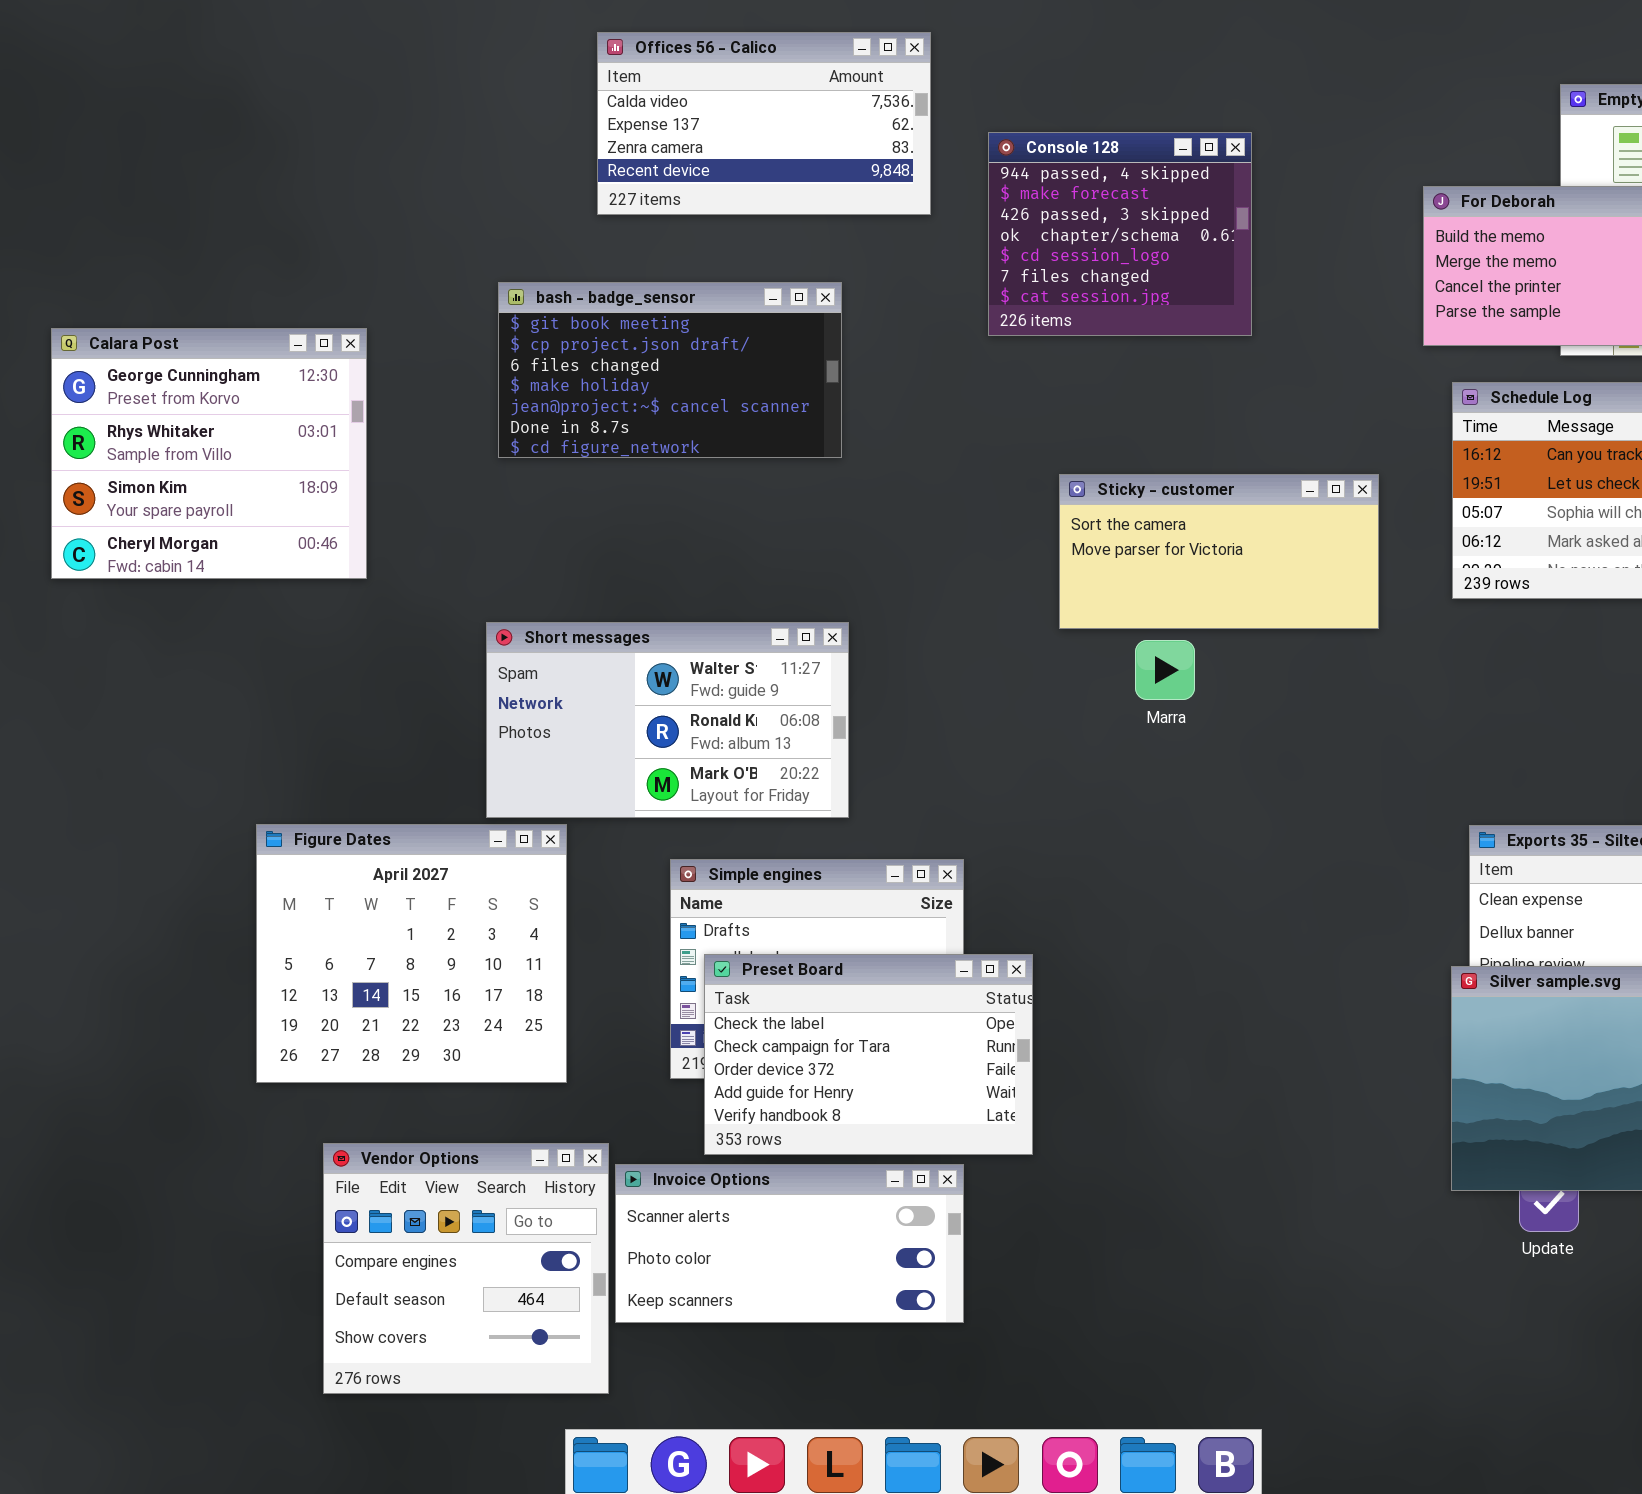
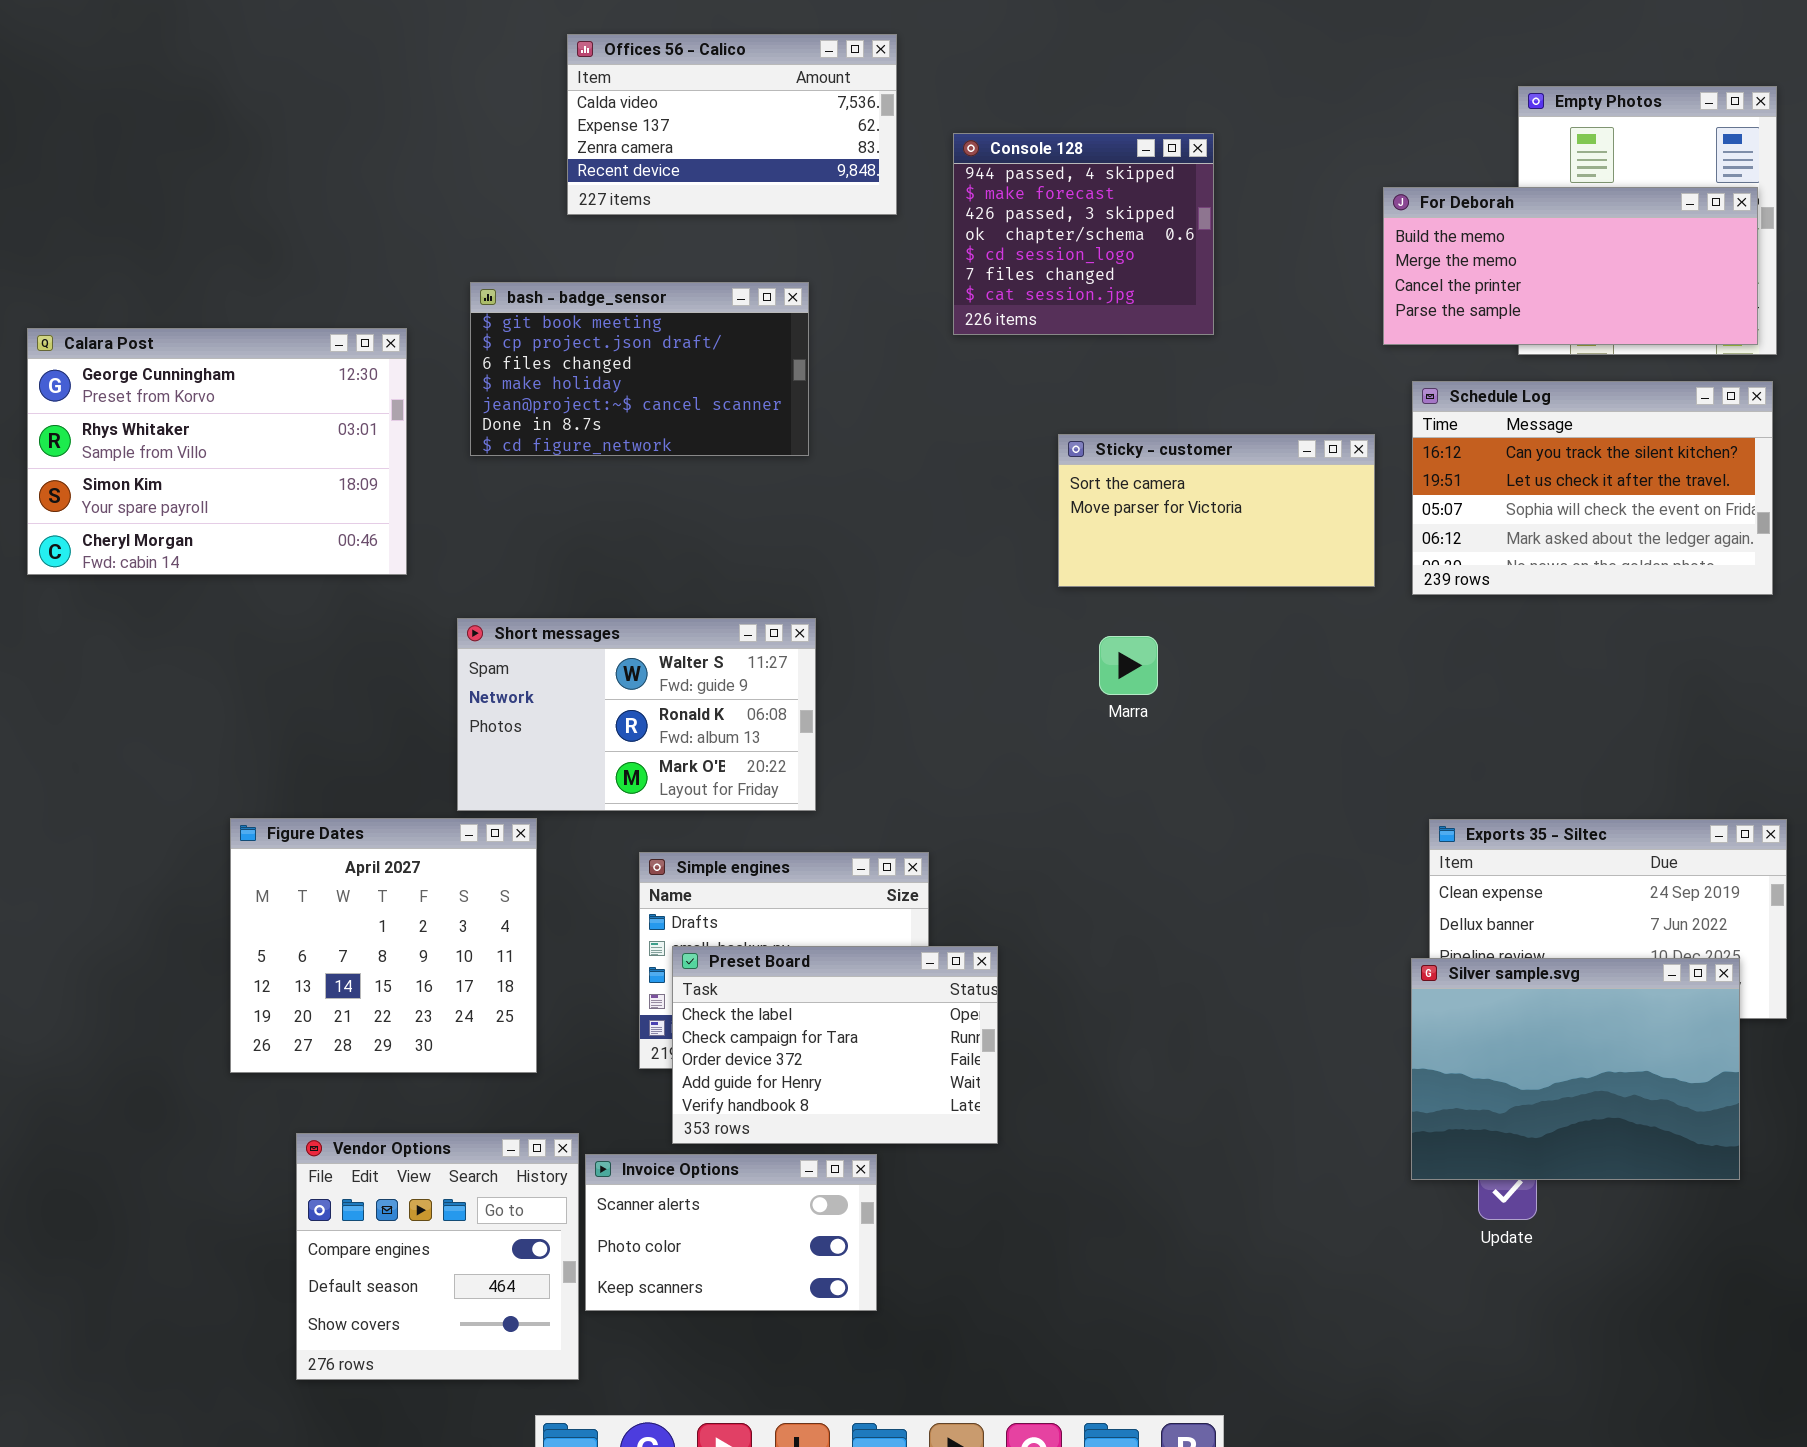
Calara Post: [51,328,367,579] -> [27,328,407,575], resized
Sticky - customer: [1059,474,1379,629] -> [1058,434,1375,587], moved
Invoice Options: [615,1164,964,1323] -> [585,1154,877,1311], resized

